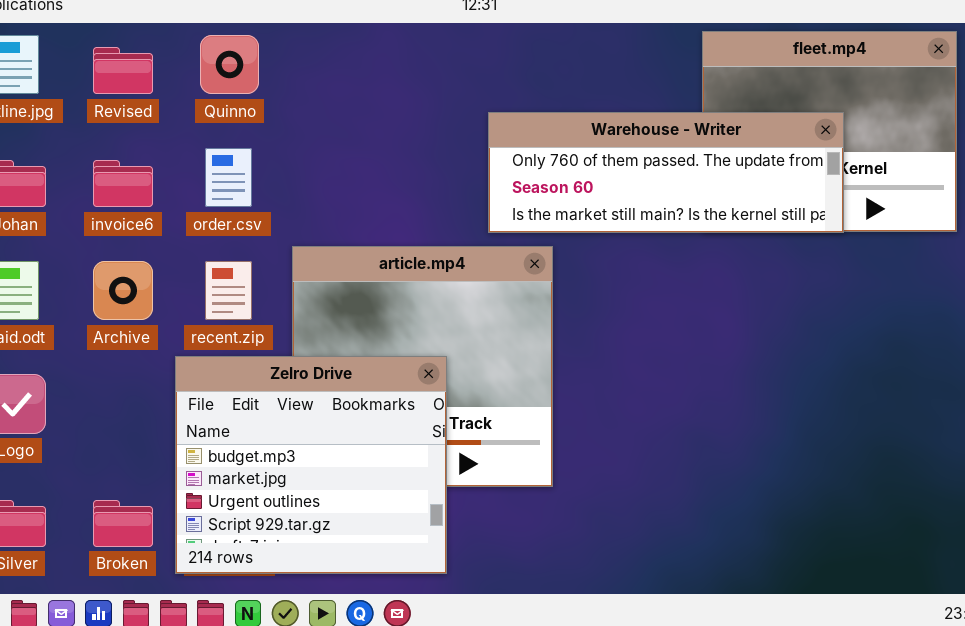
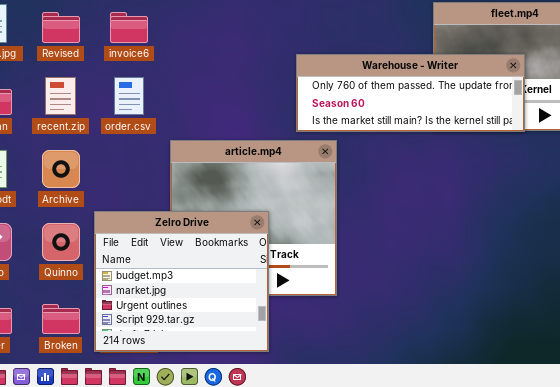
Quinno: [200,35,259,94] -> [42,223,80,261], moved
invoice6: [93,160,153,207] -> [110,12,148,43], moved
recent.zip: [205,261,252,320] -> [45,77,76,115], moved

